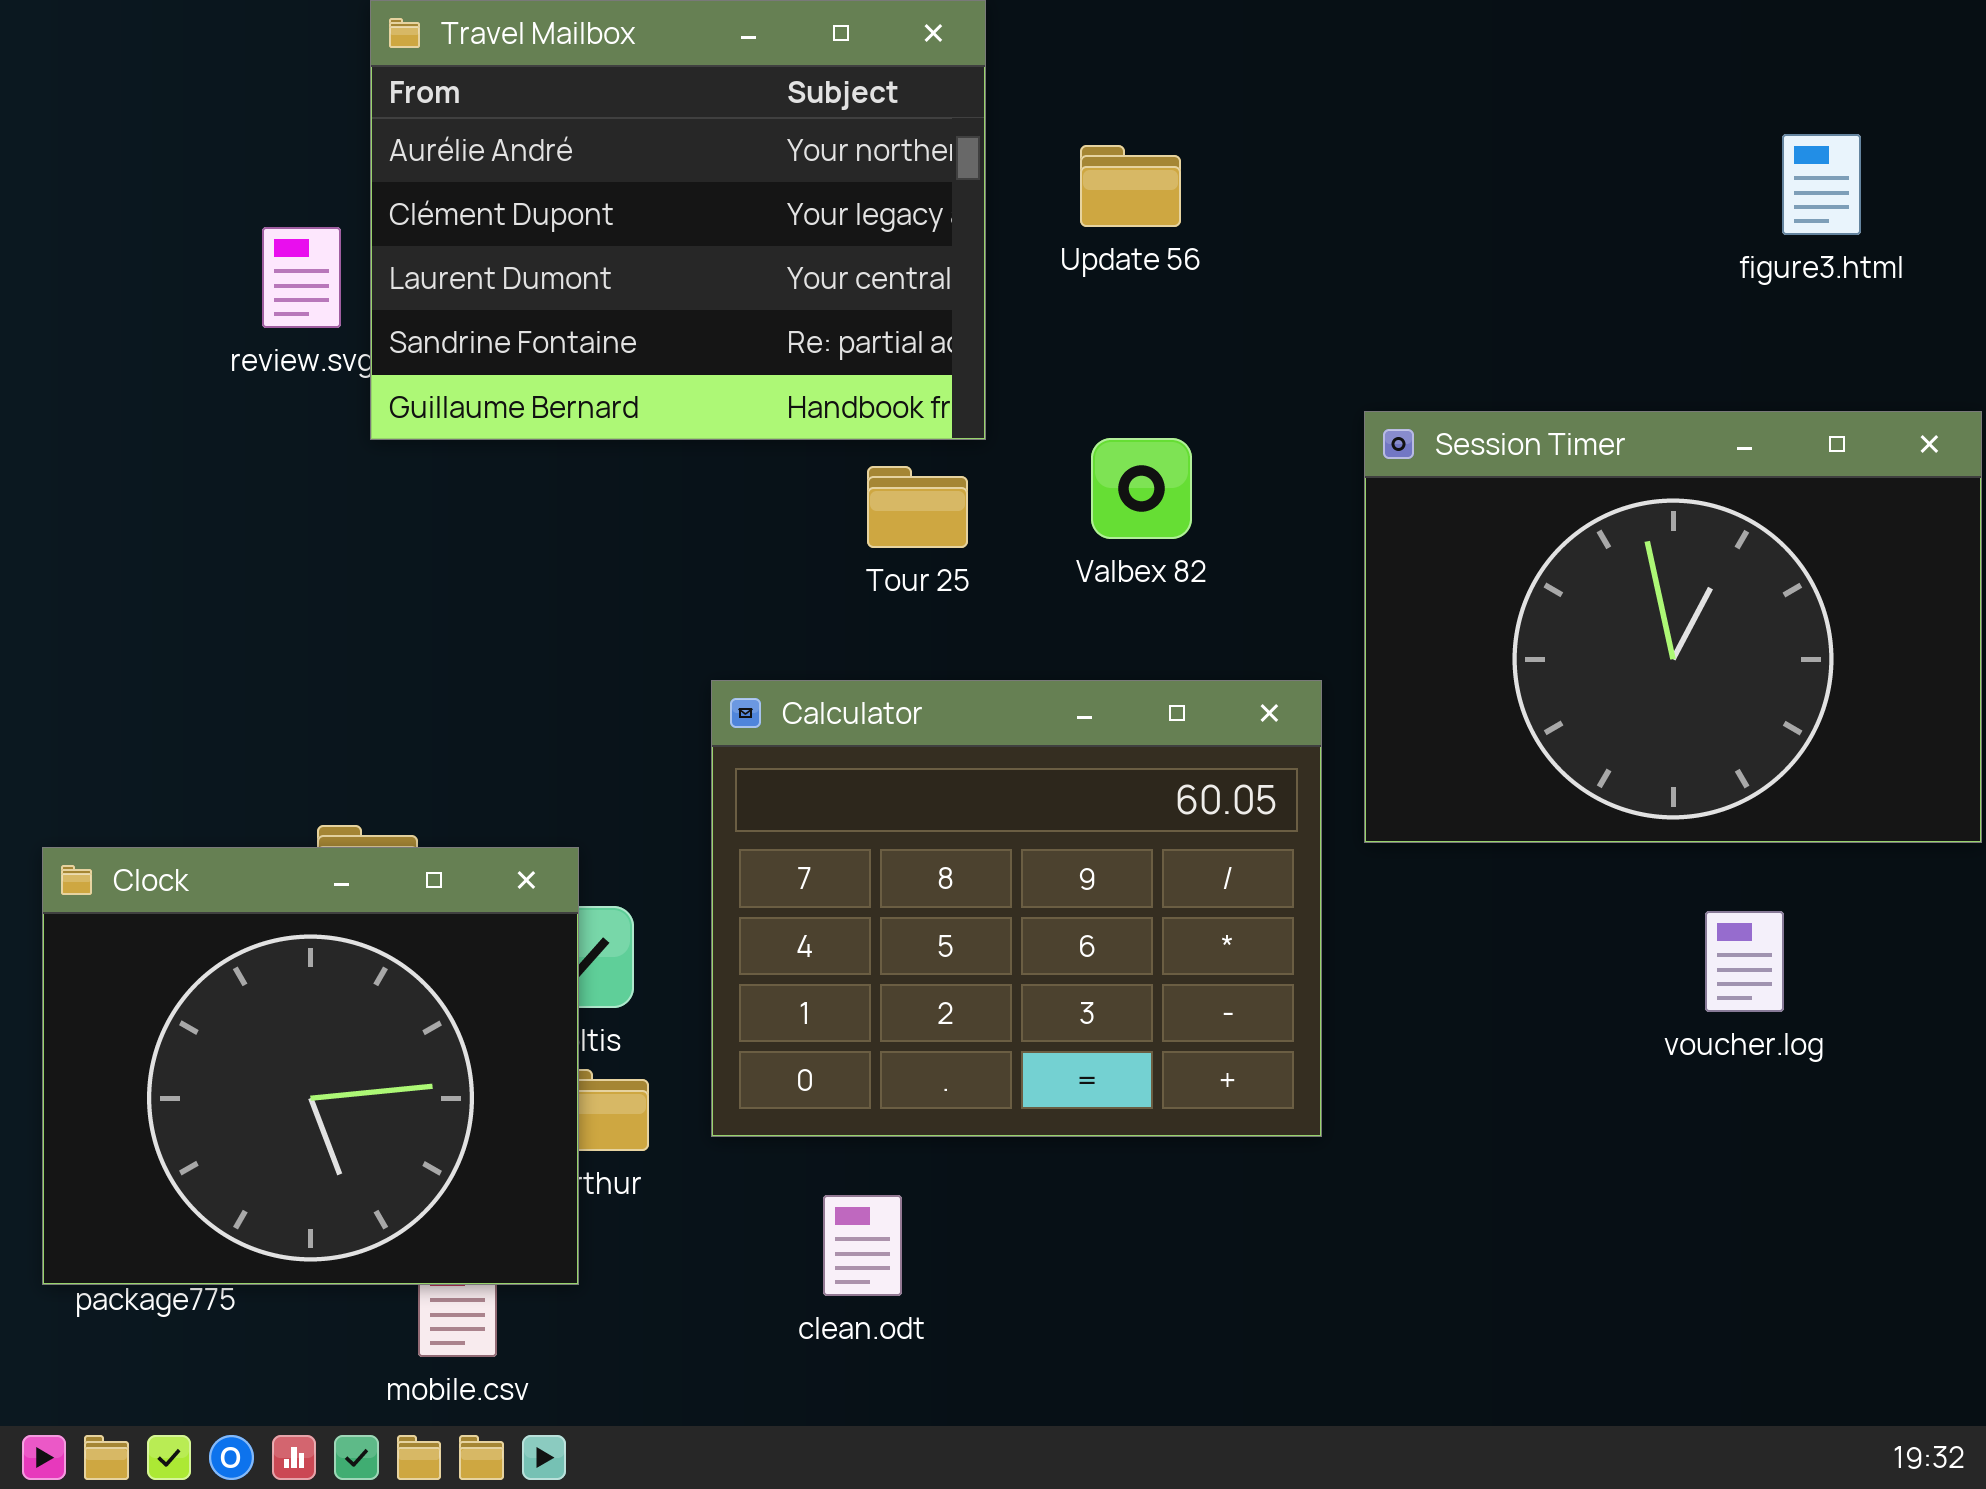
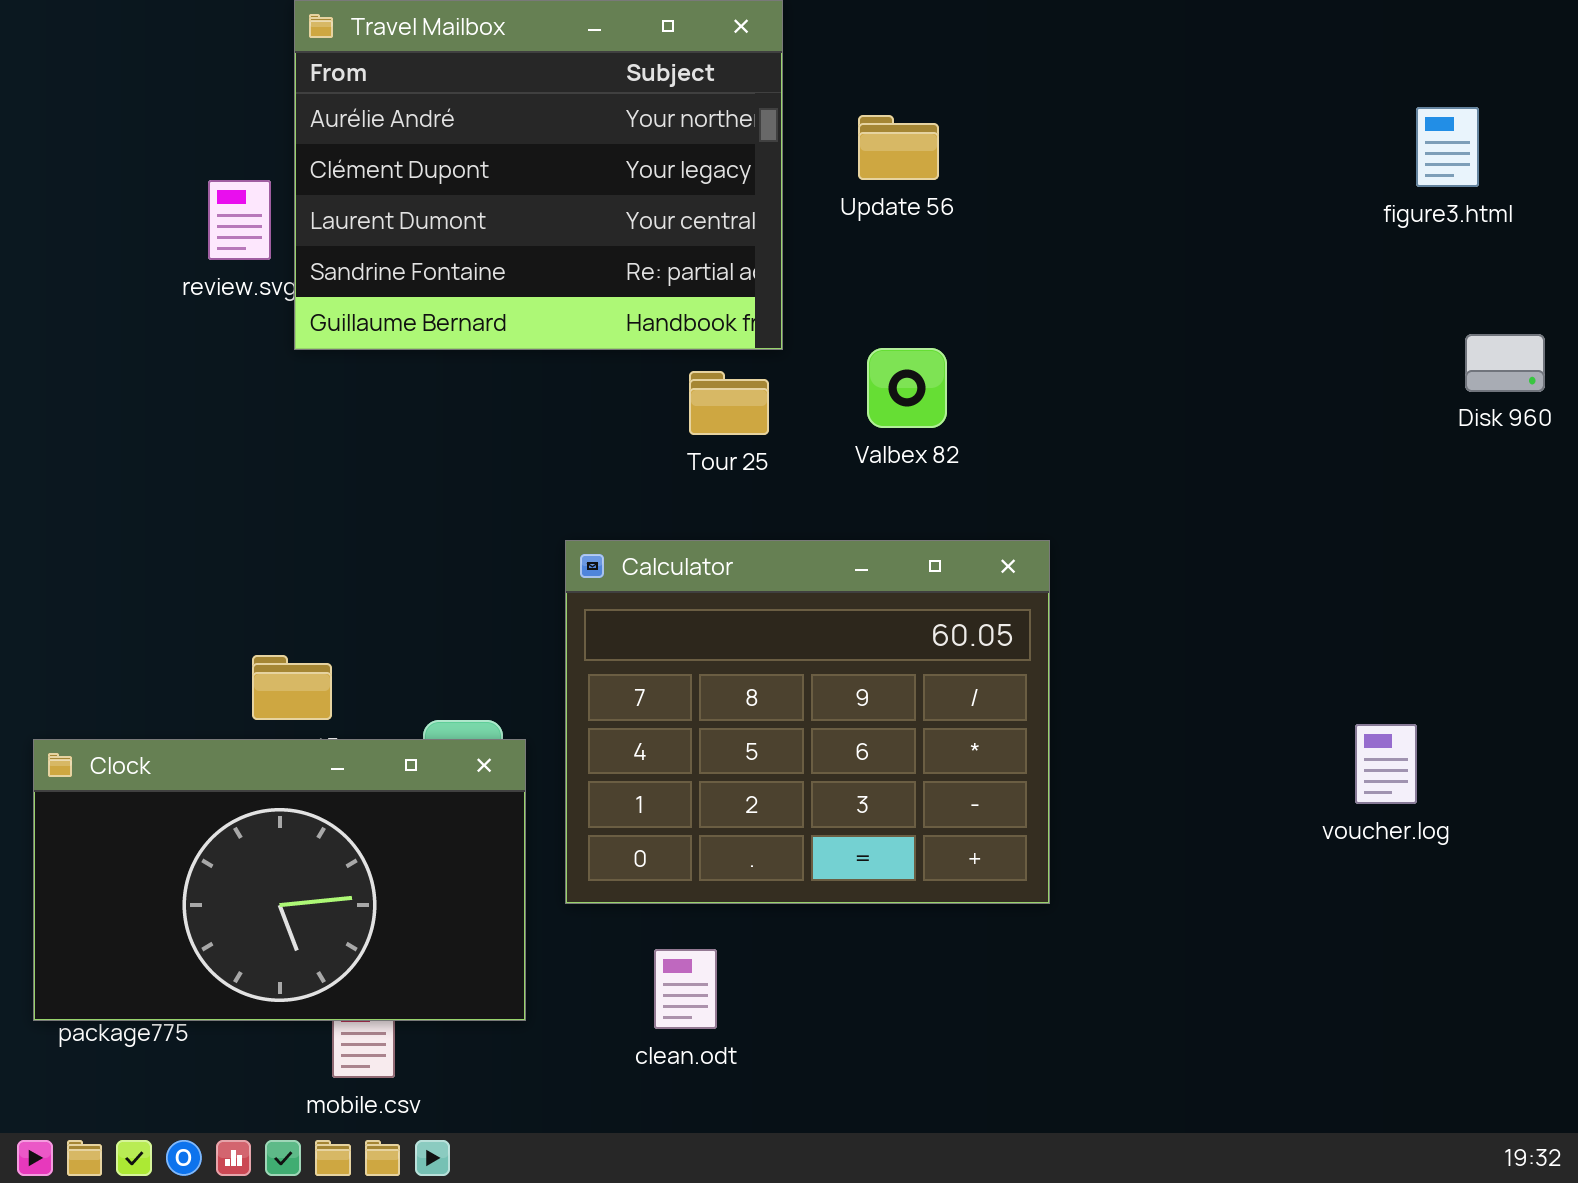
Session Timer: [1364,411,1982,843] -> none, closed
Clock: [42,847,579,1285] -> [33,739,526,1021], resized

